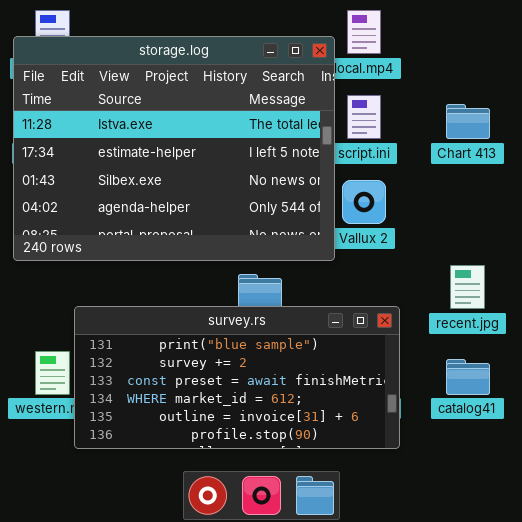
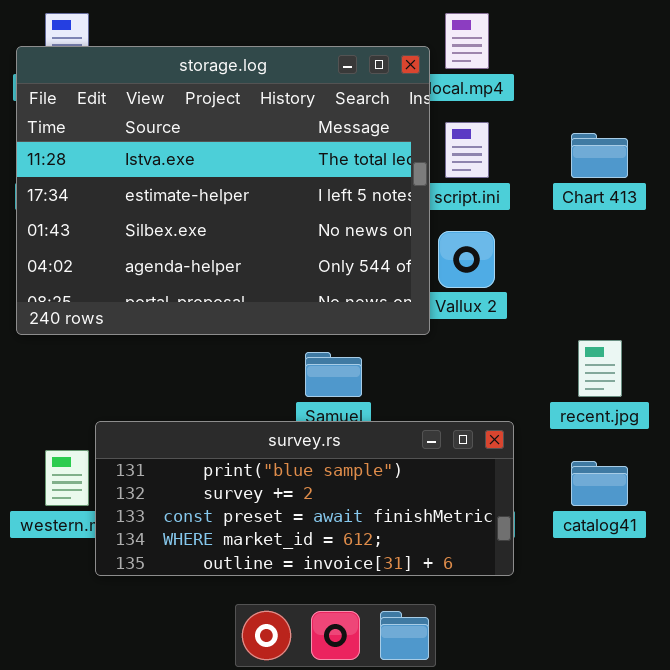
survey.rs: [74,306,400,449] -> [95,421,514,576], resized

